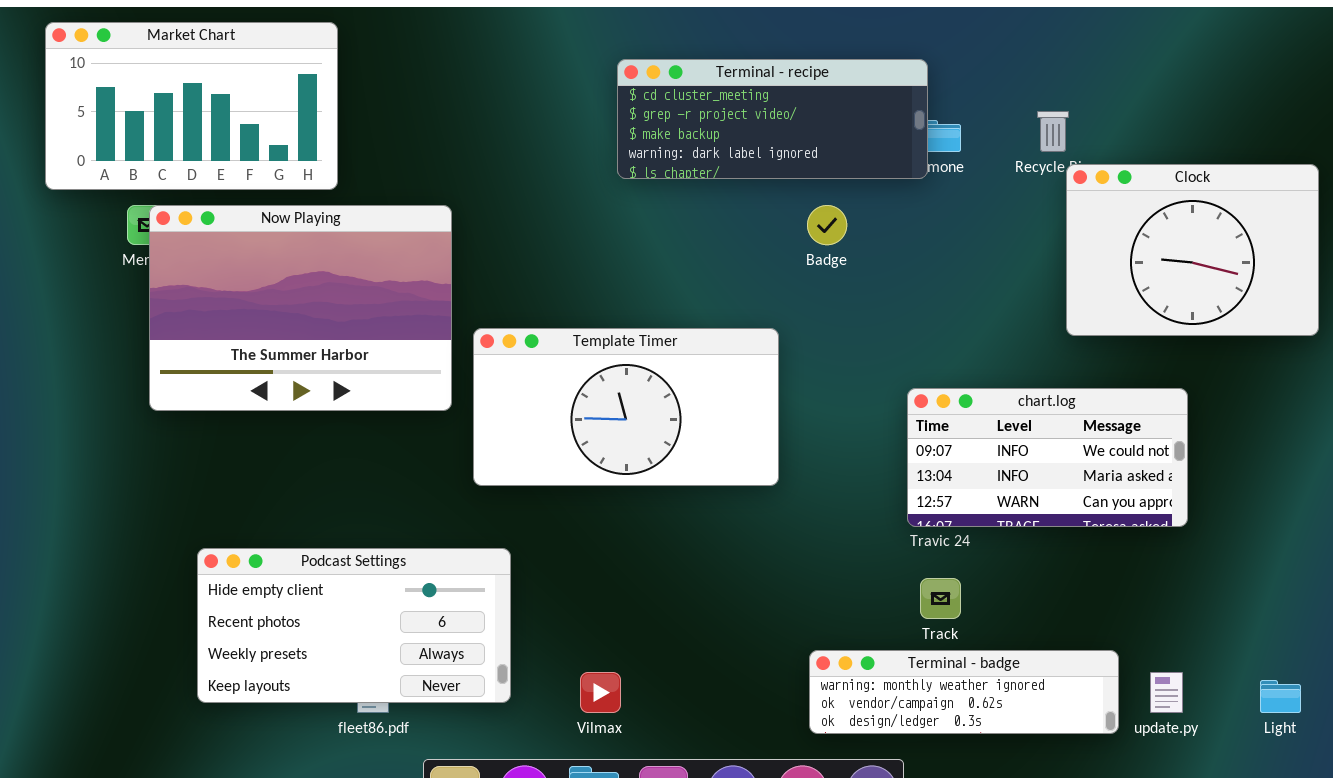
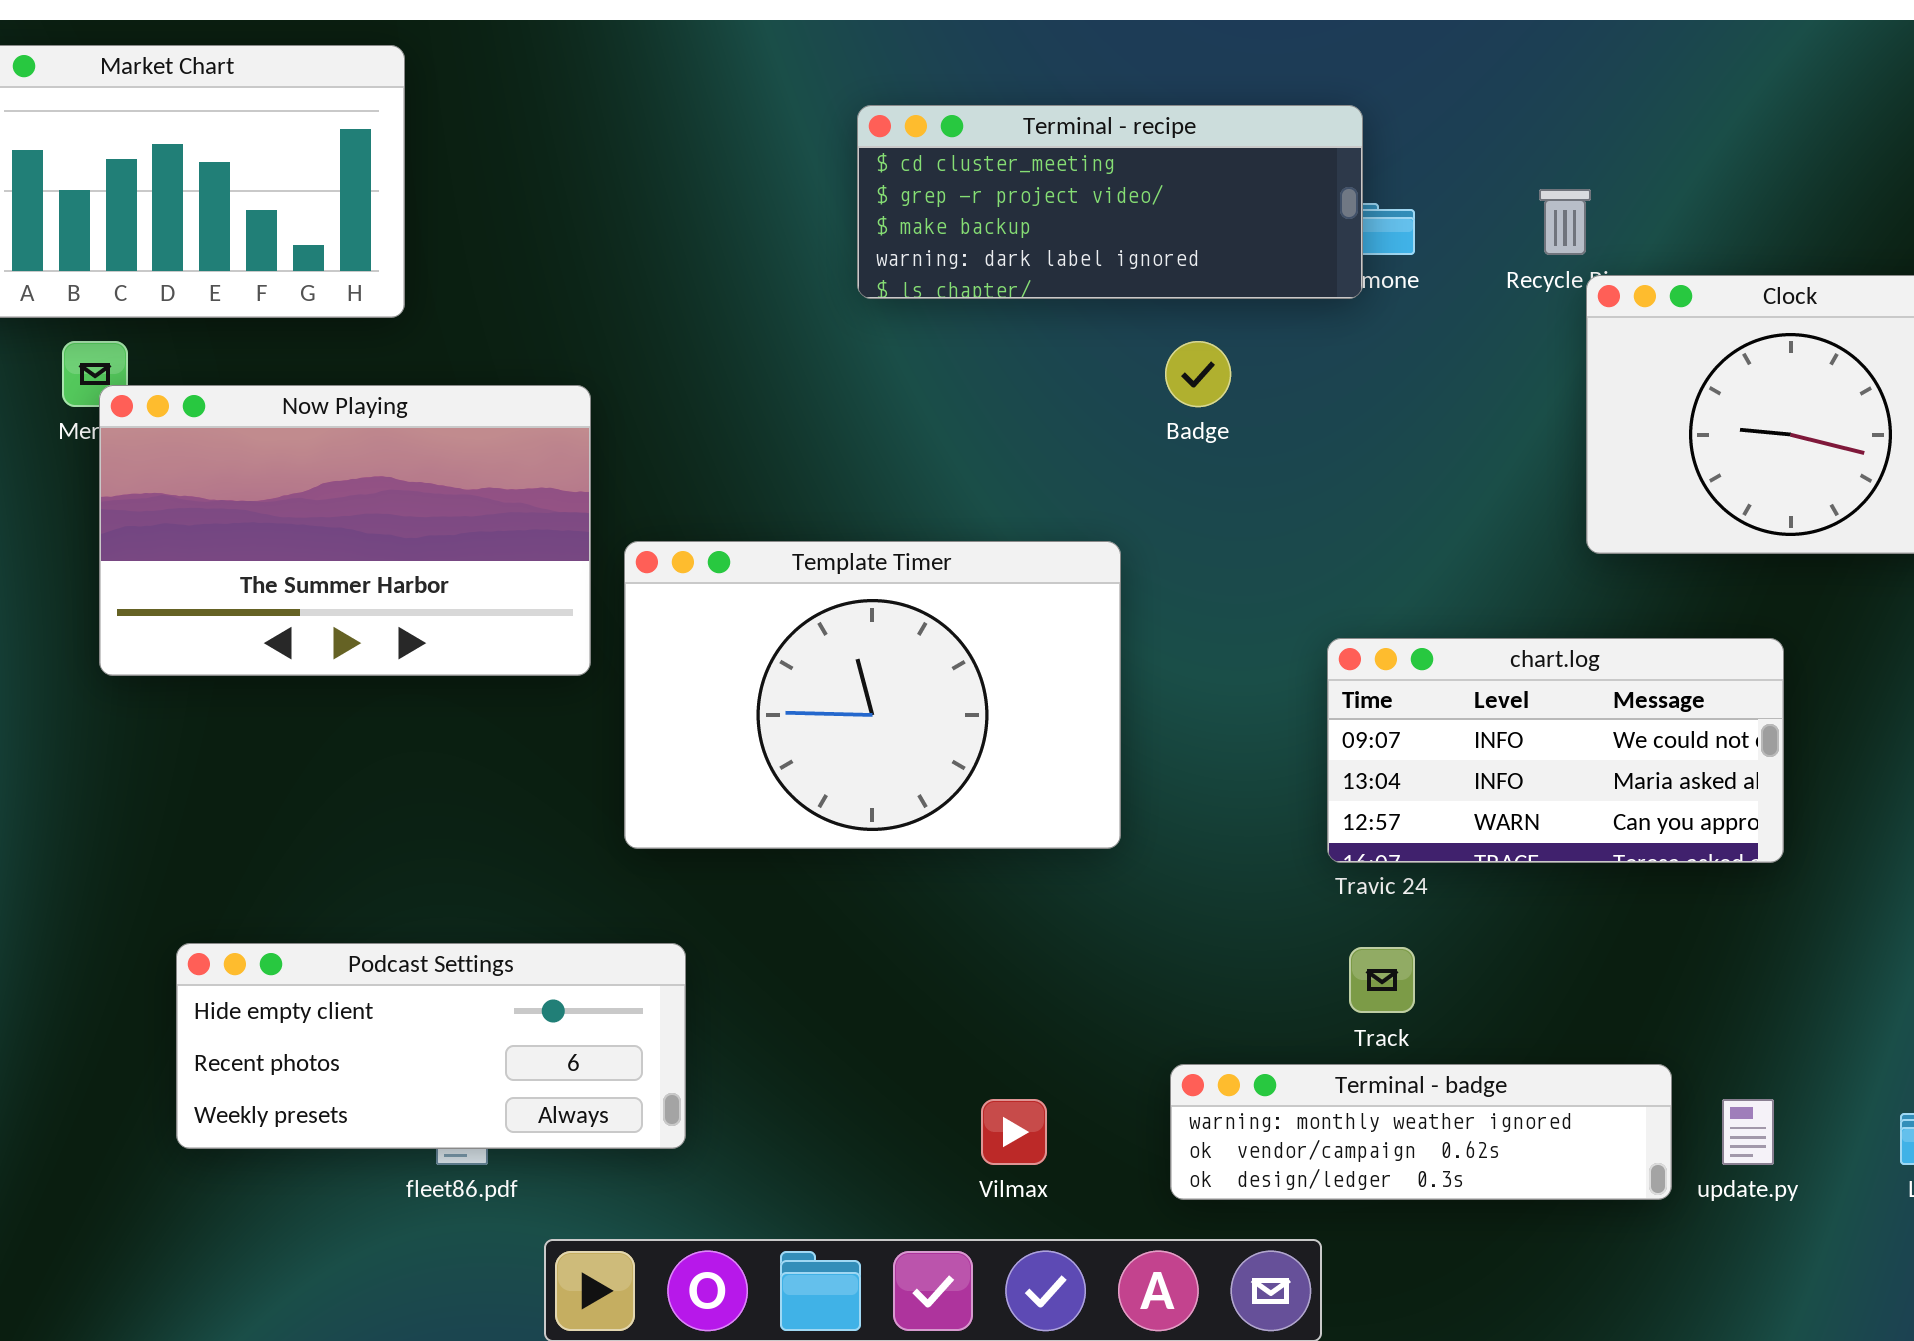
Now Playing: [149,205,452,411] -> [99,385,591,676], resized
Template Timer: [473,328,779,486] -> [624,541,1121,849], resized
Podcast Settings: [197,548,511,703] -> [176,943,686,1149], resized
Vilmax: [580,672,621,713] -> [981,1099,1047,1165], moved

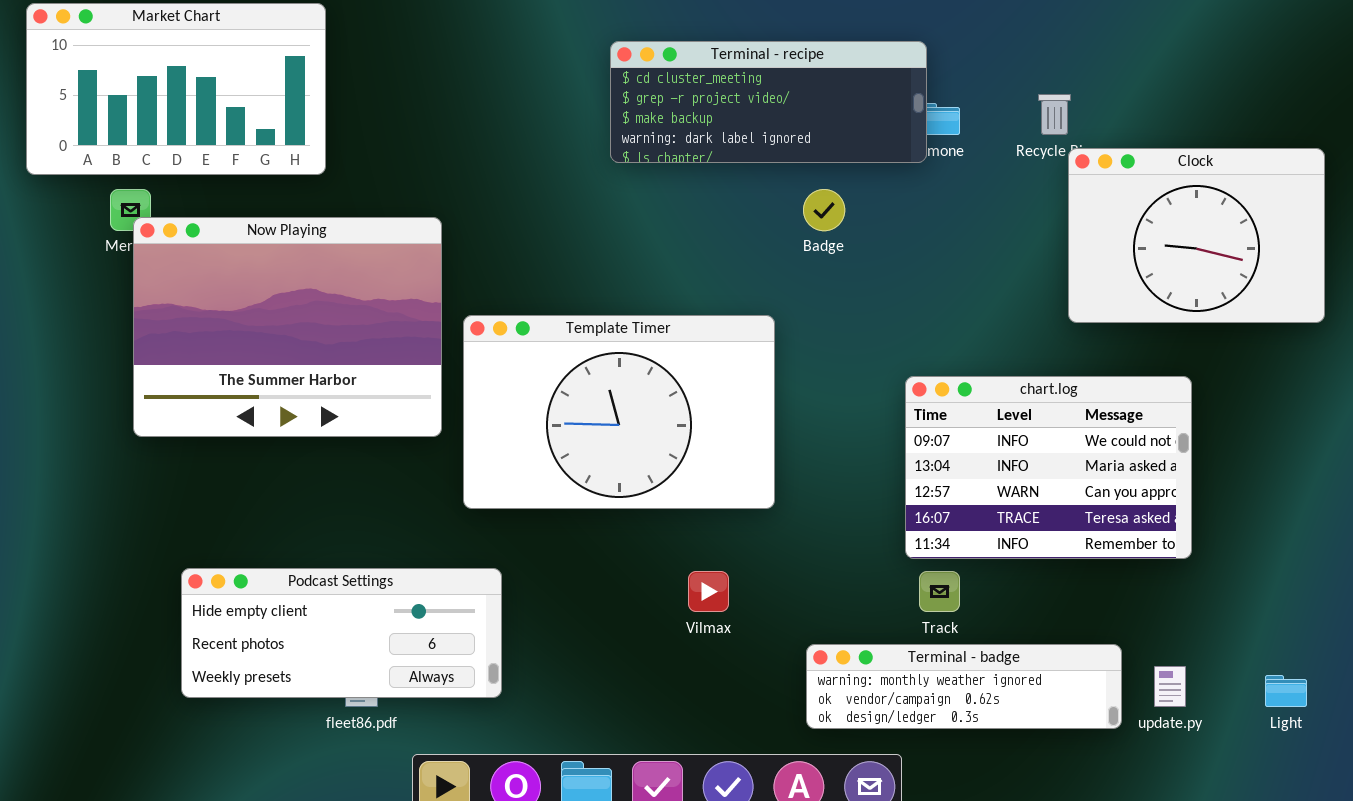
Now Playing: [99,385,591,676] -> [133,217,442,437], resized
chart.log: [1327,638,1784,863] -> [905,376,1192,559], resized
Vilmax: [981,1099,1047,1165] -> [688,571,729,612], moved

